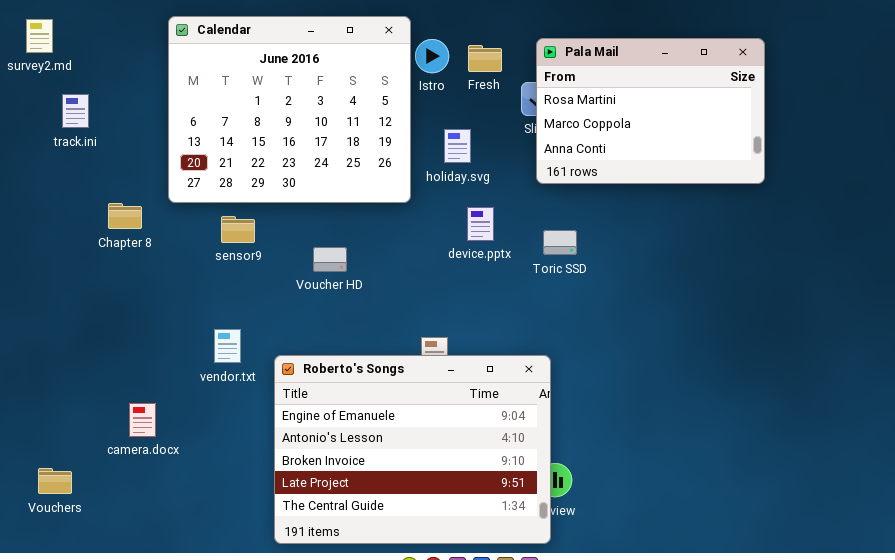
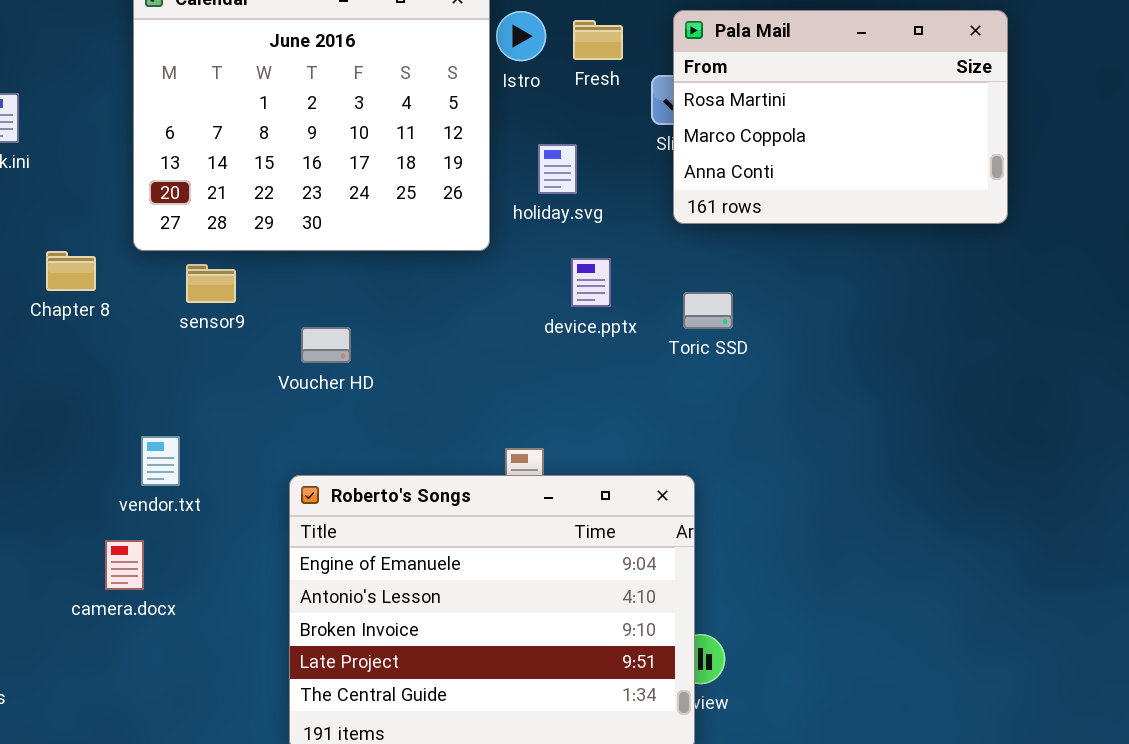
sensor9: [221,216,255,243] -> [186,264,236,303], moved
Voucher HD: [313,247,347,272] -> [301,327,351,363], moved
vendor.txt: [214,329,241,363] -> [141,436,180,486], moved
camera.docx: [129,403,156,437] -> [105,540,144,590], moved

